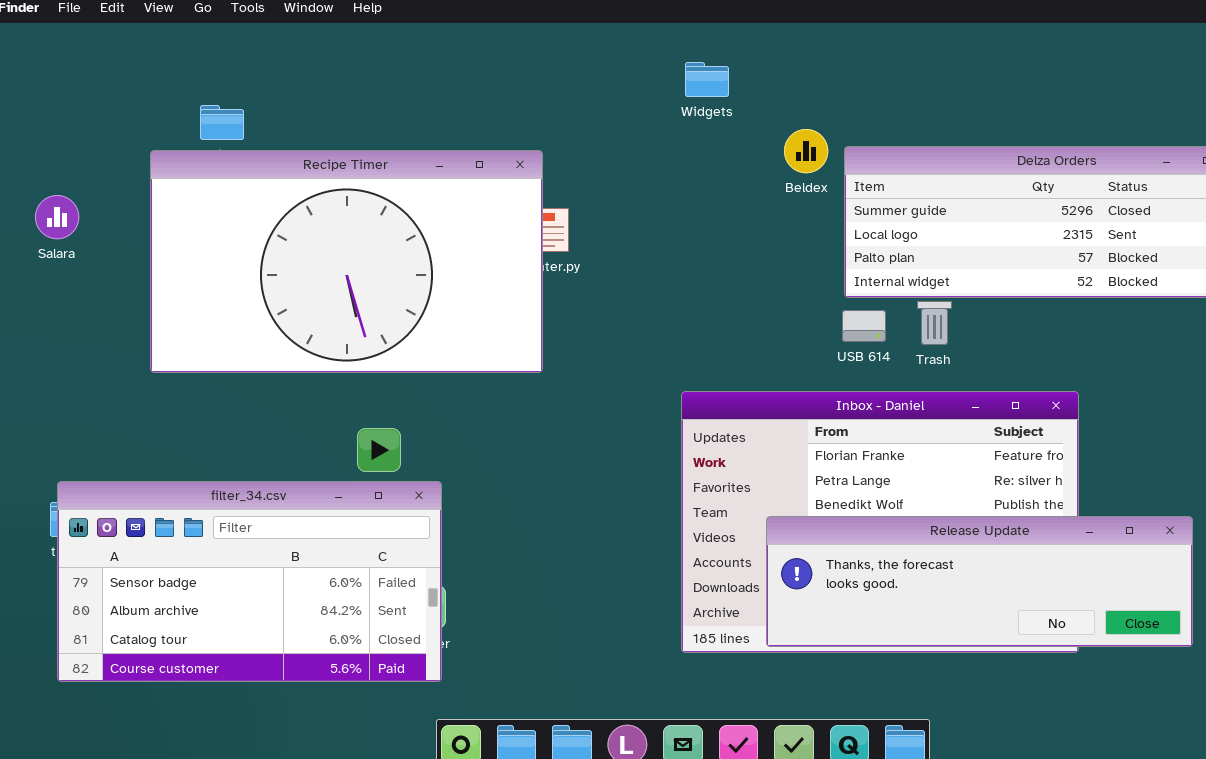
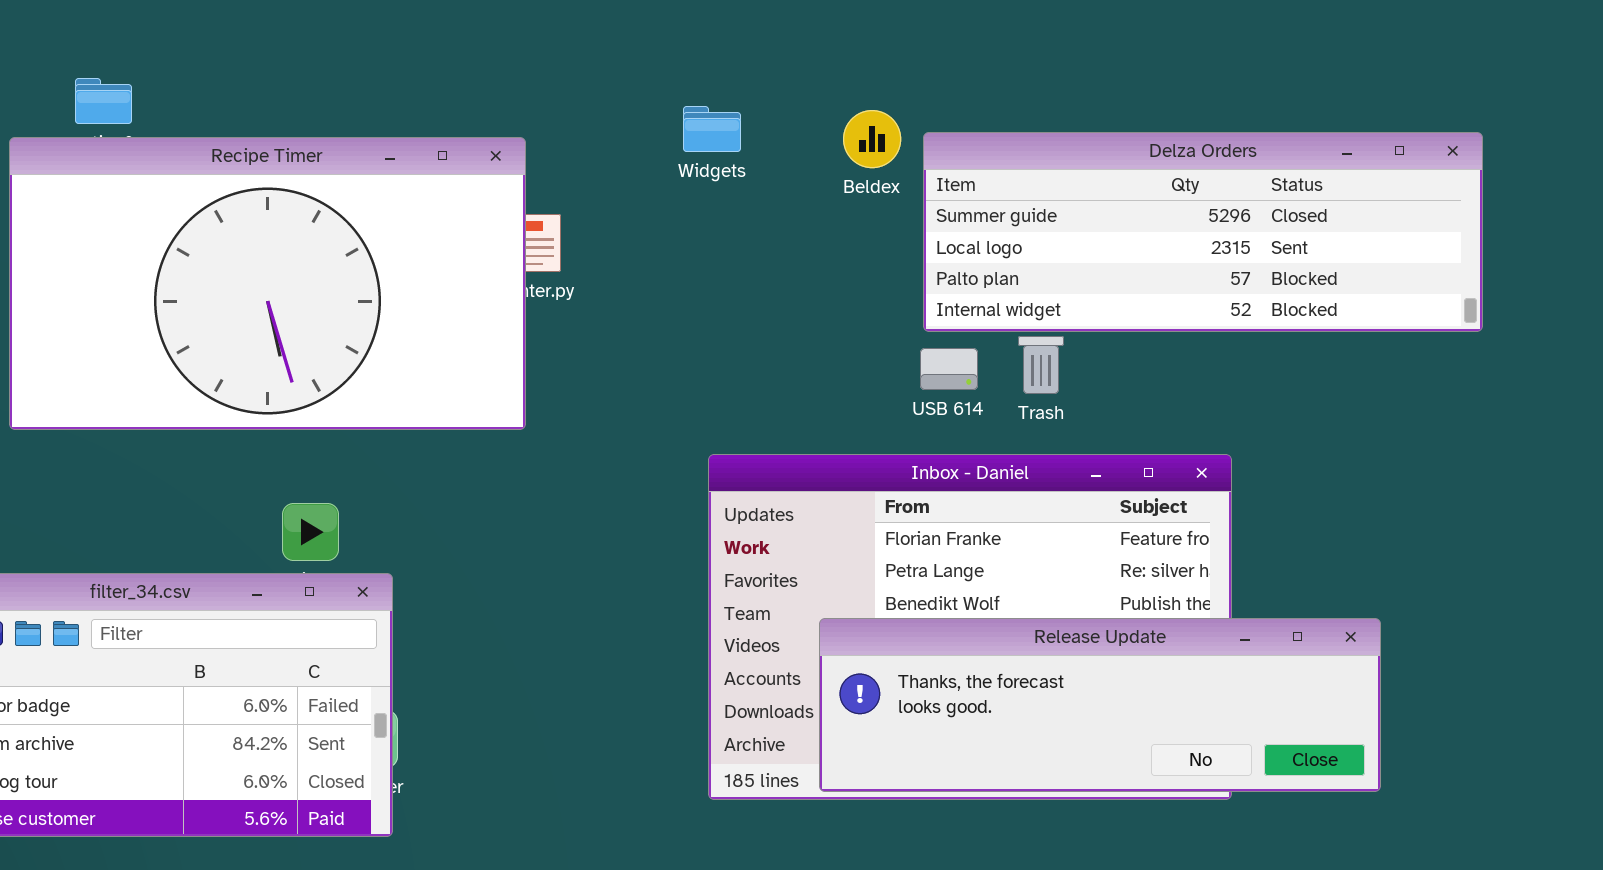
Widgets: [685,62,729,97] -> [683,106,741,152], moved

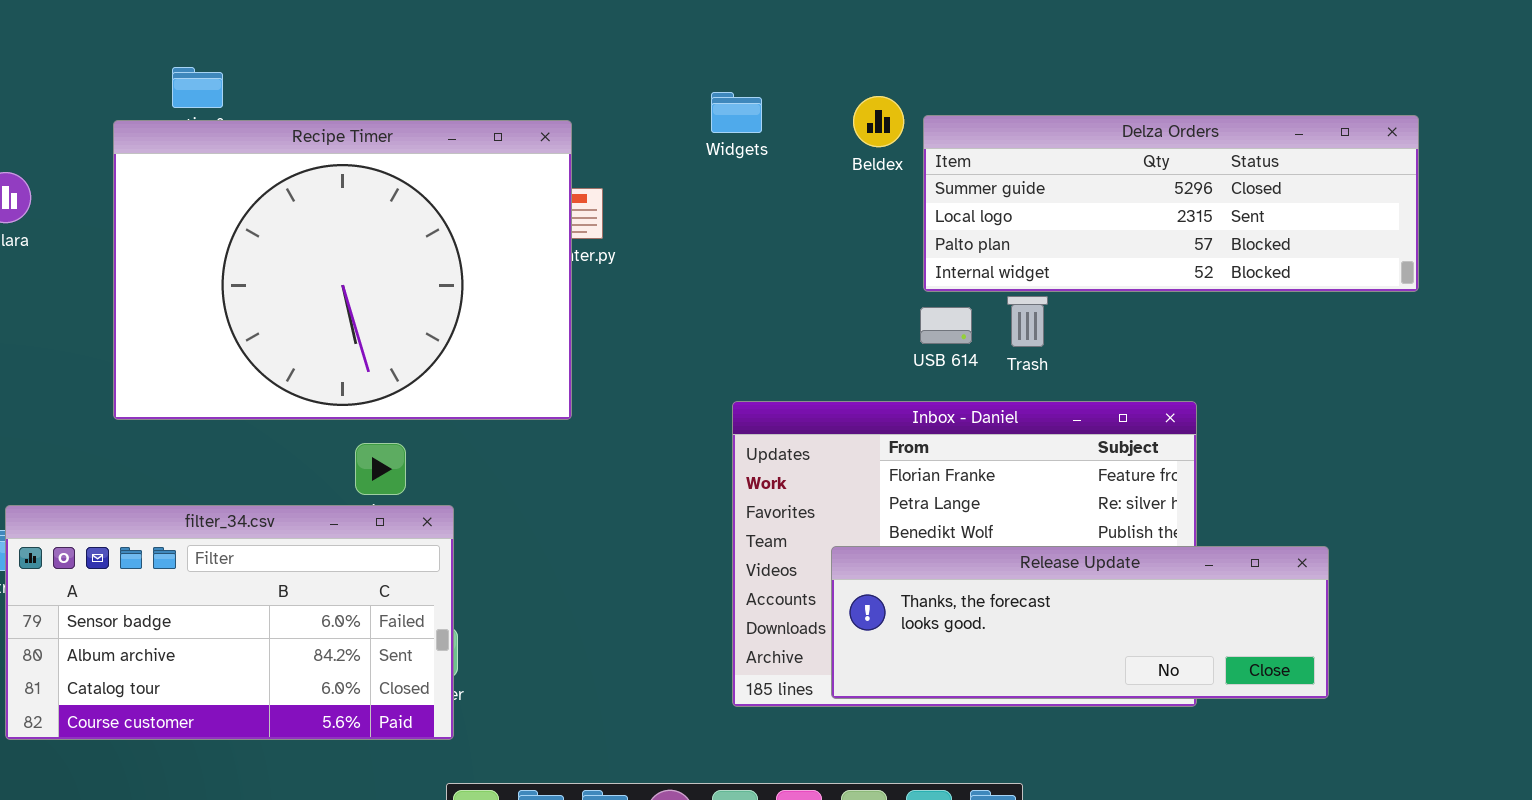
Recipe Timer: [9,137,526,430] -> [113,120,572,420], resized

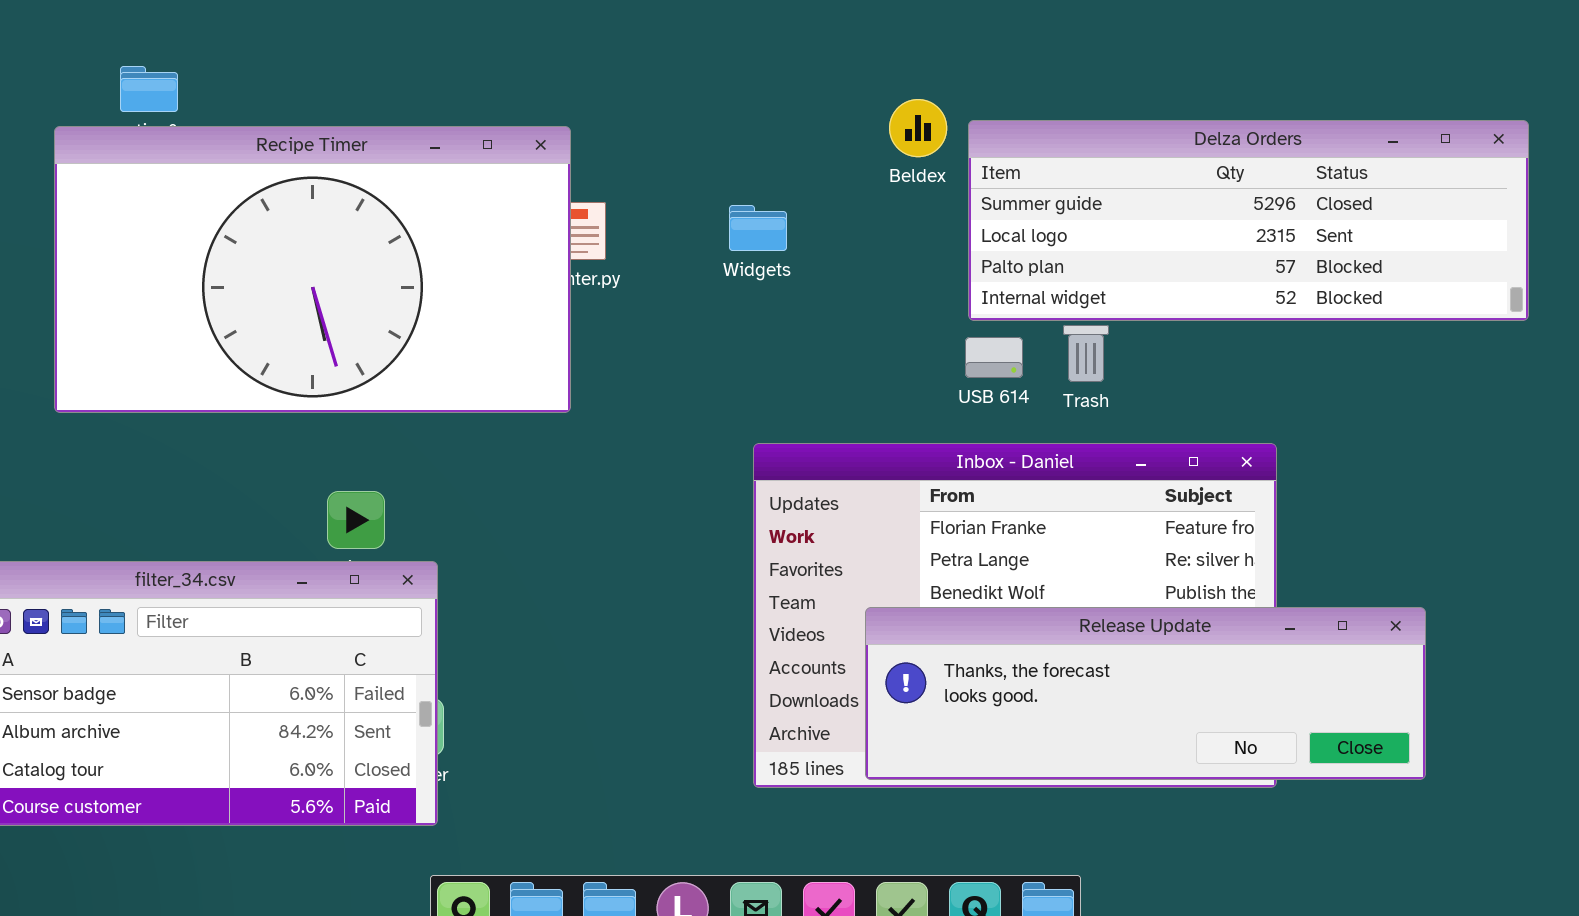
Widgets: [711,92,762,133] -> [729,205,787,251], moved
Recipe Timer: [113,120,572,420] -> [54,126,571,413], resized

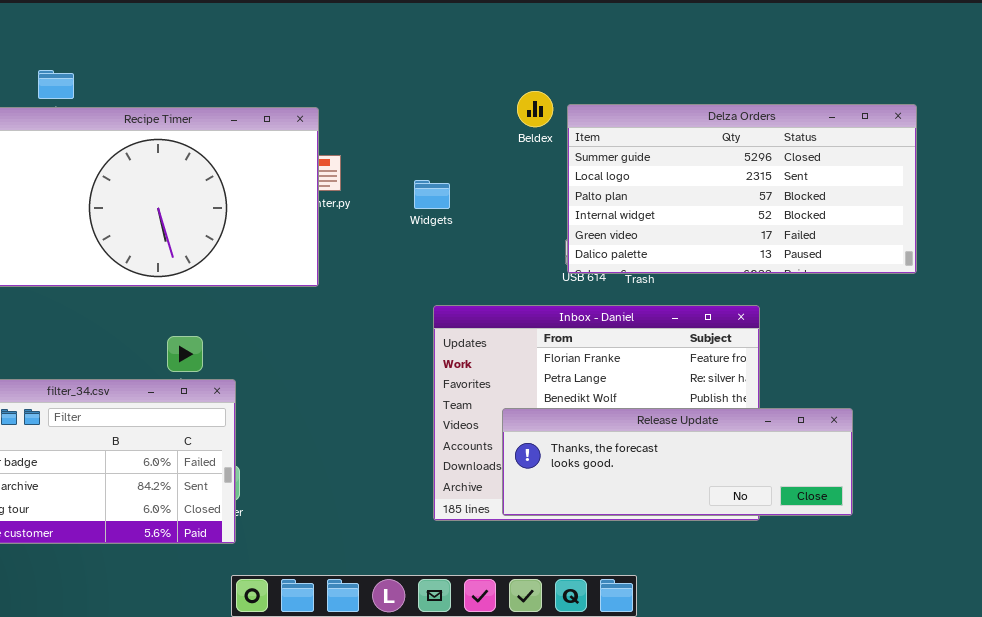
Delza Orders: [968,120,1529,321] -> [567,104,917,274], resized
Widgets: [729,205,787,251] -> [414,180,450,209], moved

